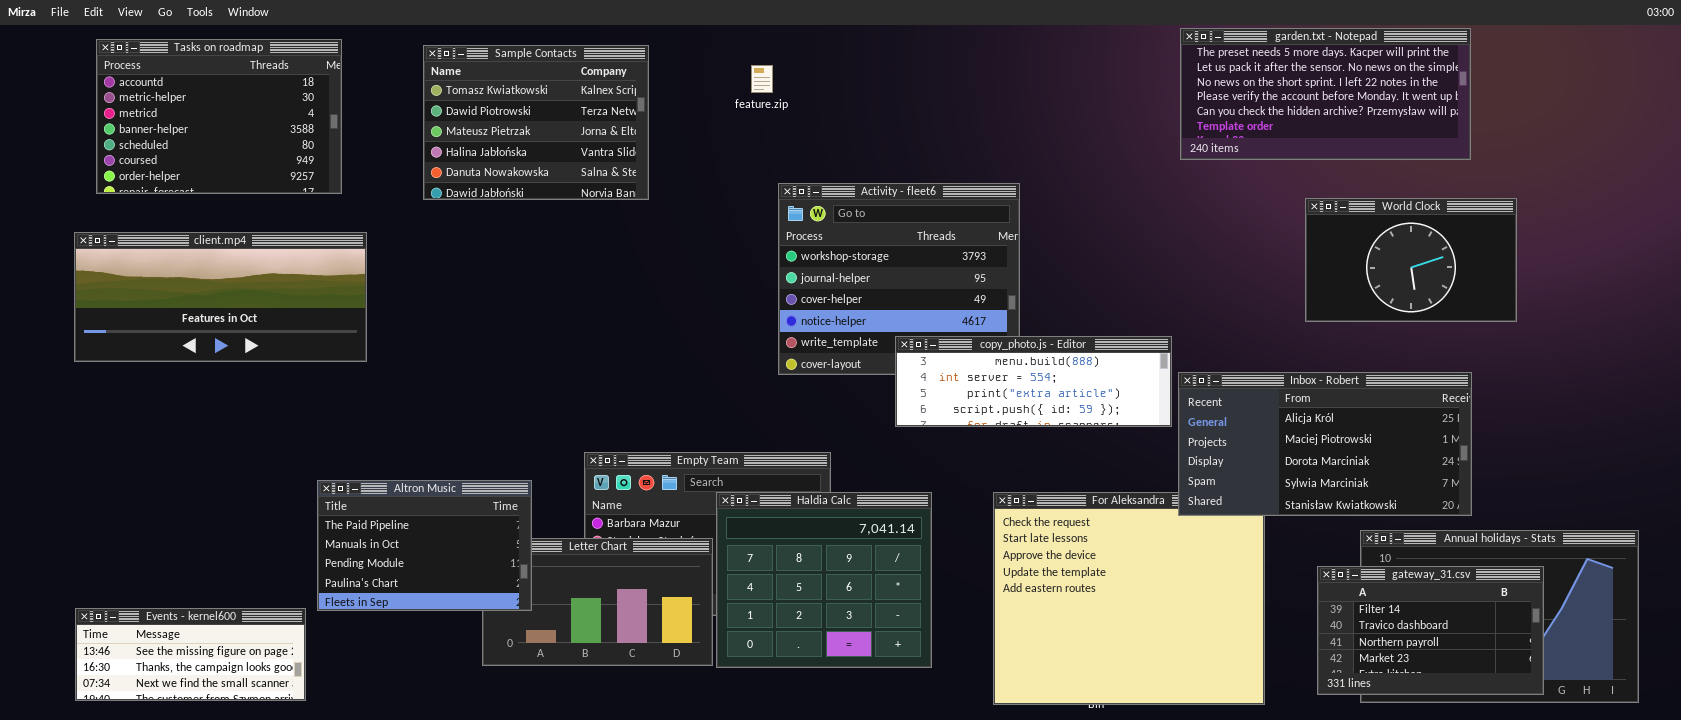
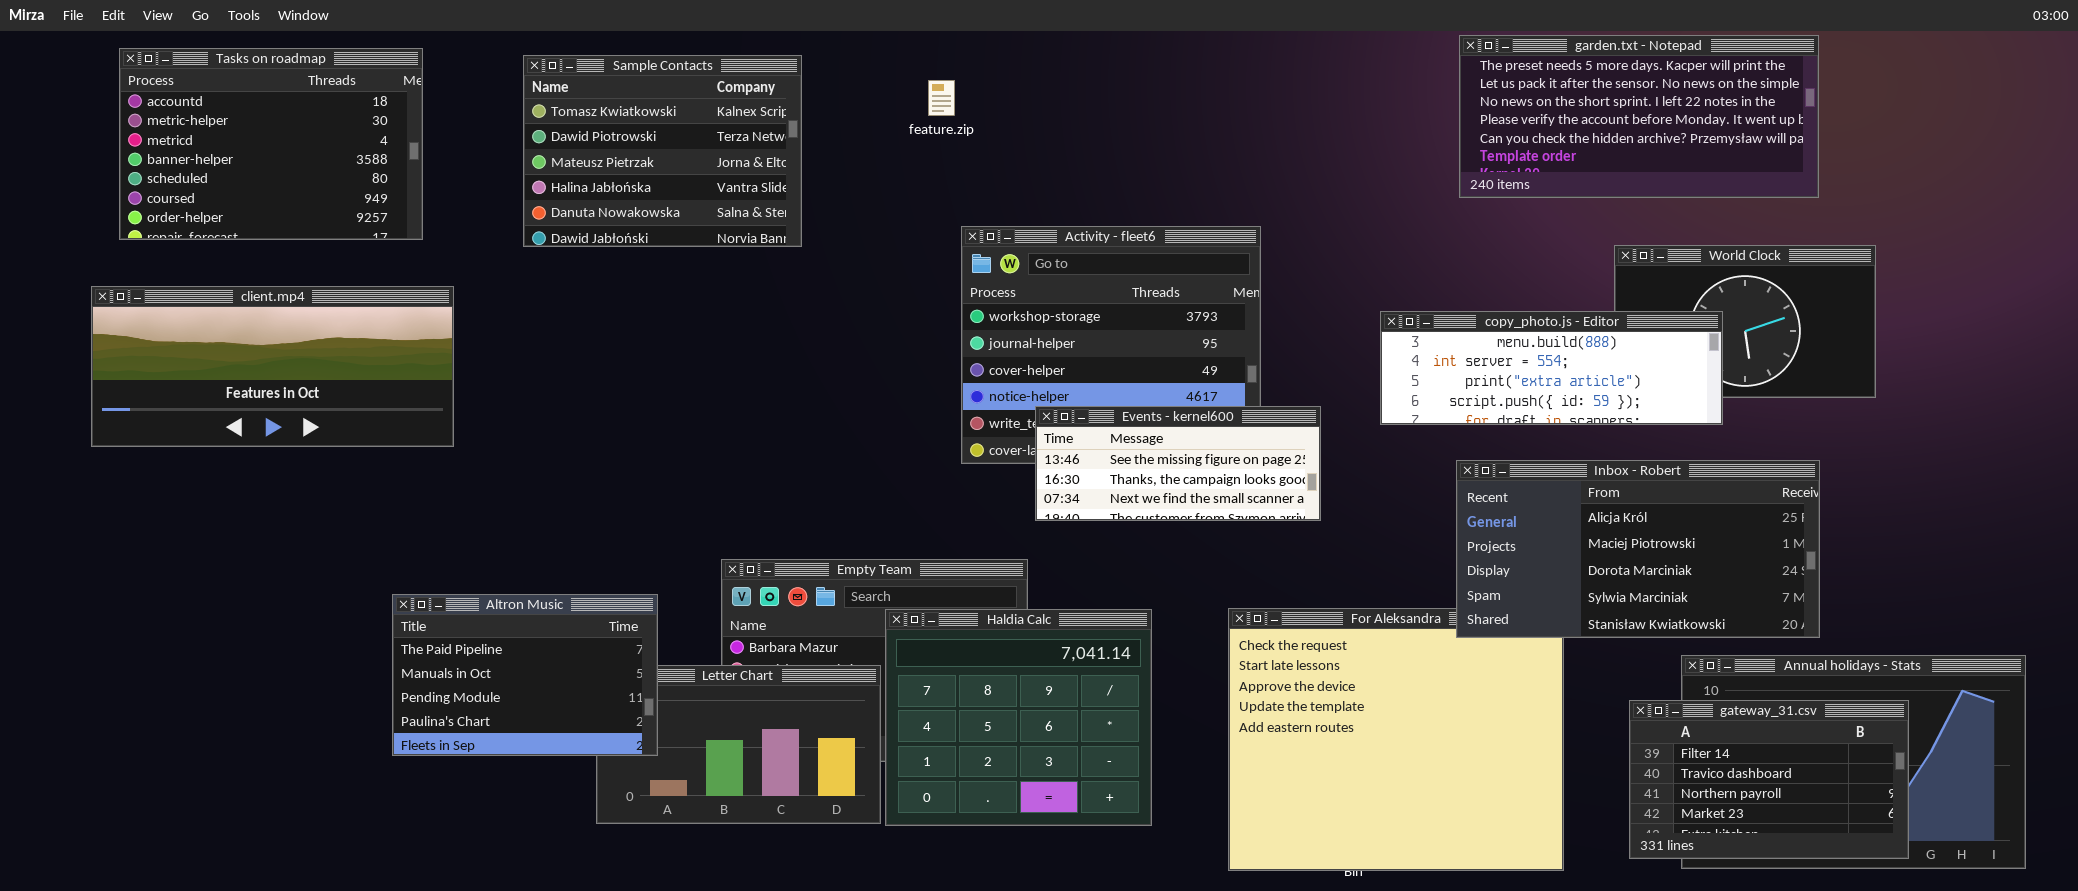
copy_photo.js - Editor: [895,336,1172,427] -> [1380,311,1723,425], moved
Events - kernel600: [75,608,306,701] -> [1035,406,1321,521], moved

